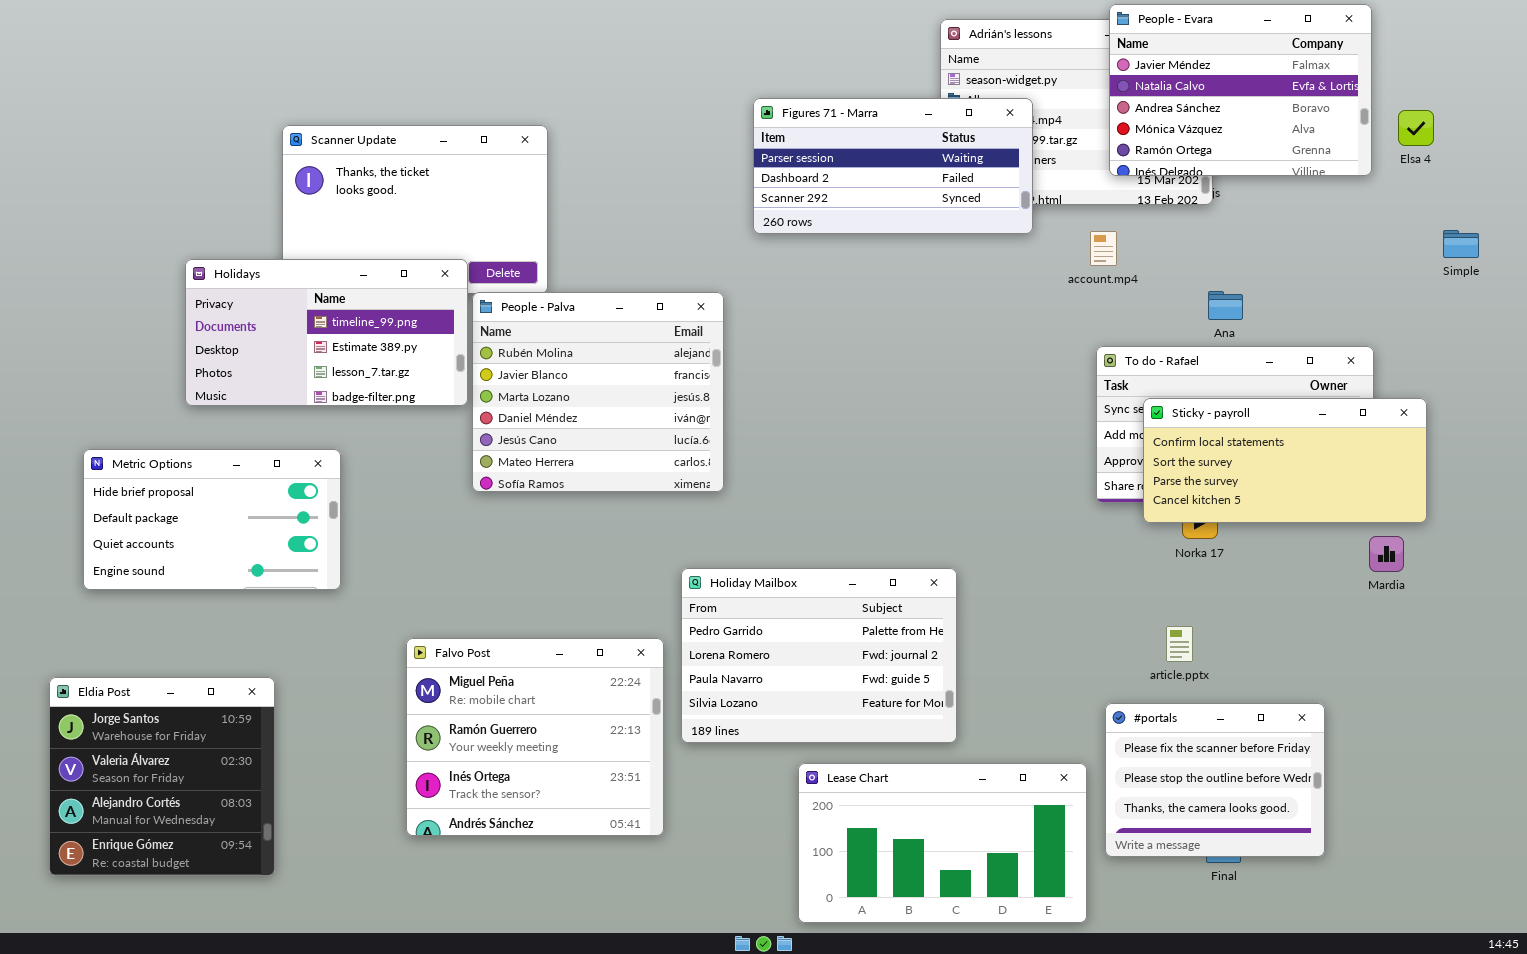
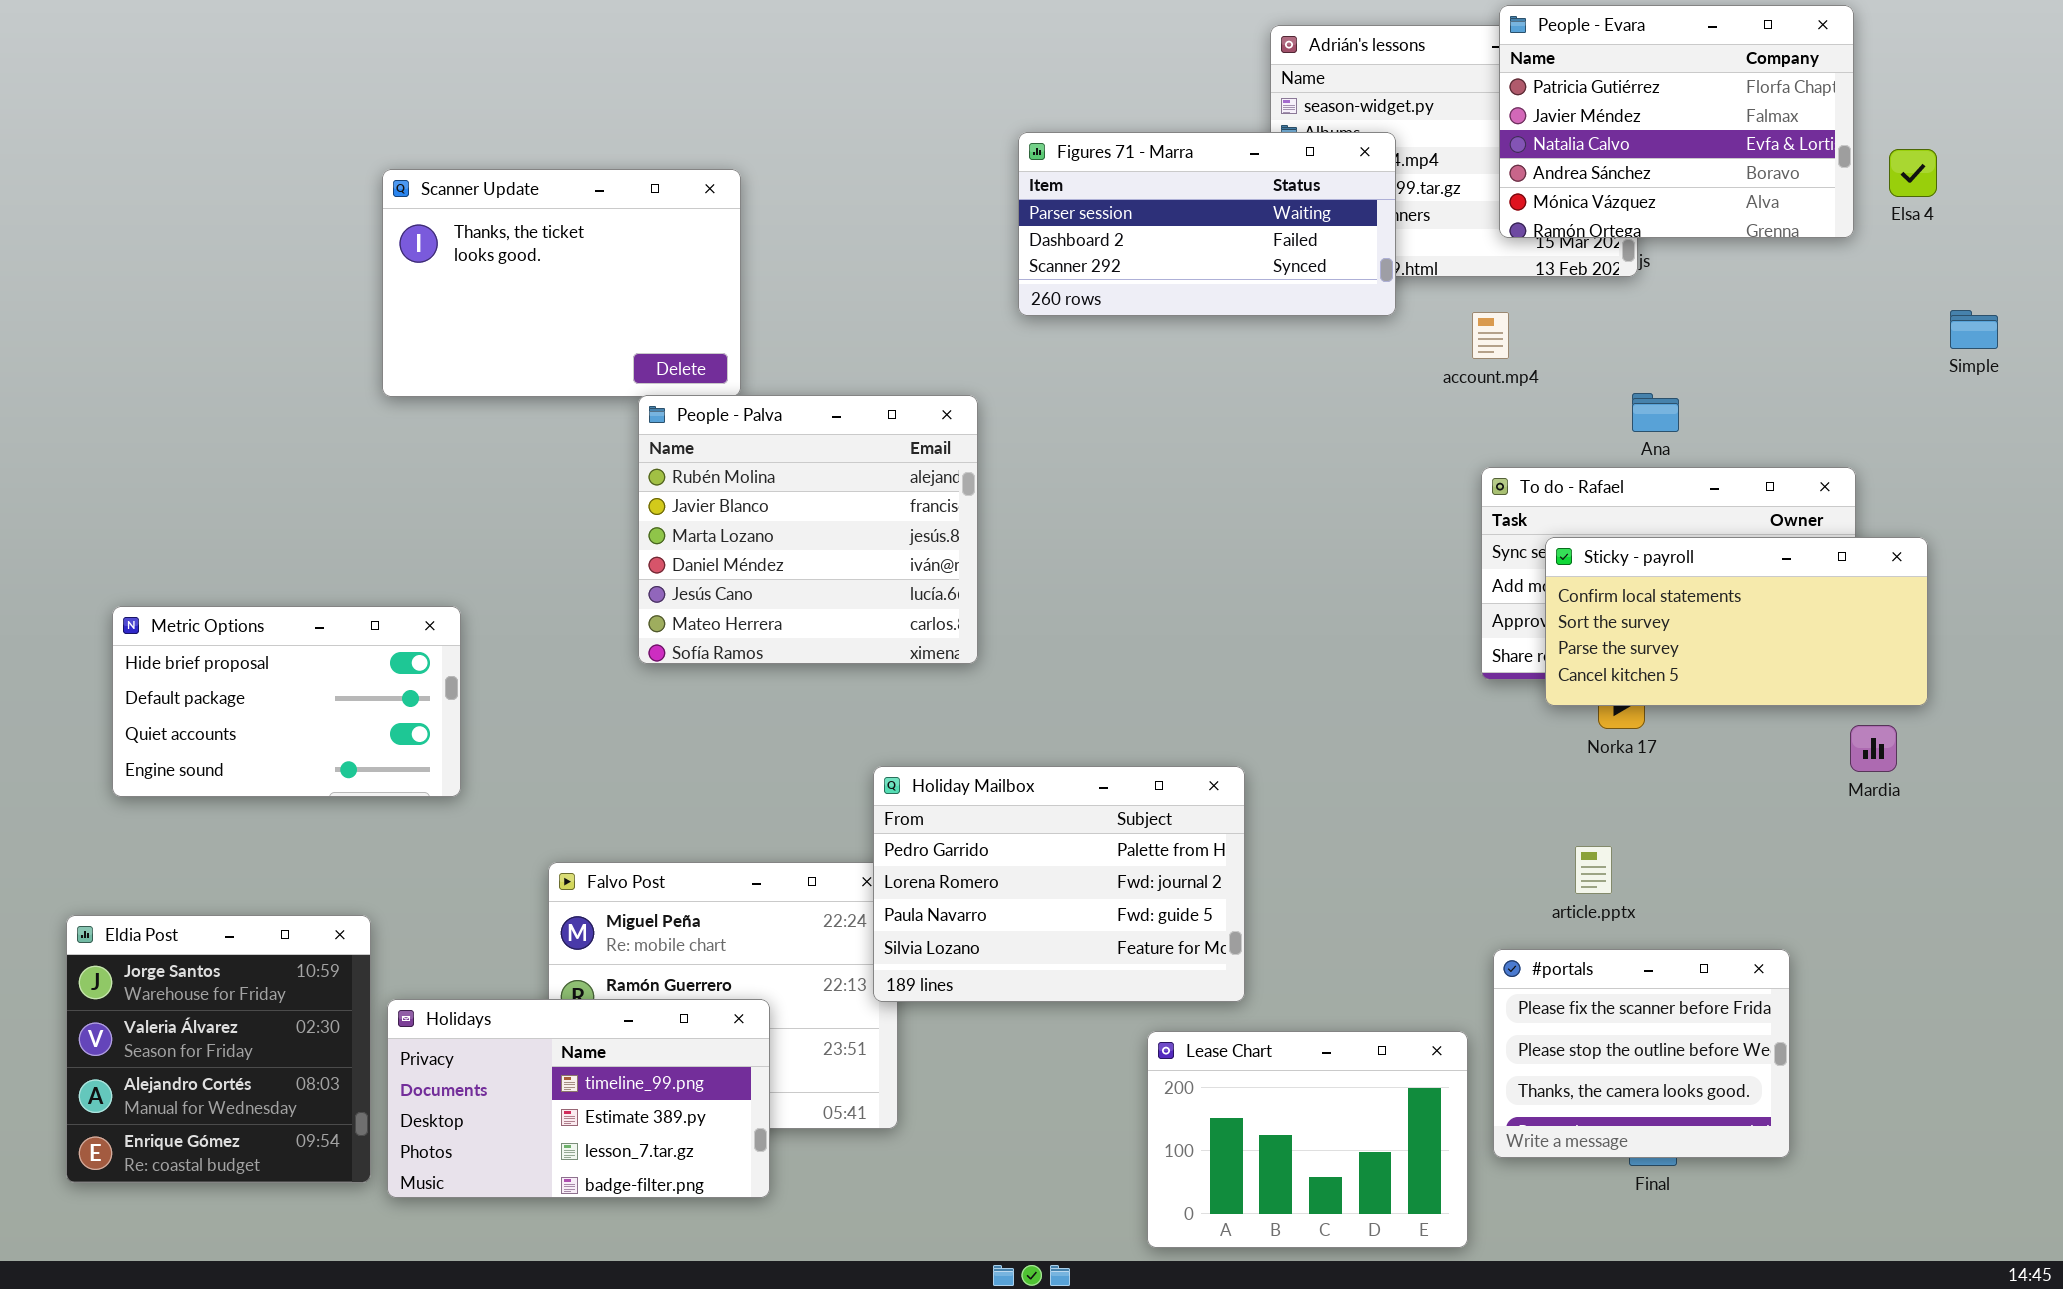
People - Evara: [1109,4,1372,176] -> [1499,5,1854,238], scrolled up 1 row
Holidays: [185,259,468,406] -> [387,999,770,1198], moved
Holiday Mailbox: [681,568,957,743] -> [873,766,1245,1002], moved
Lease Chart: [798,763,1087,923] -> [1147,1031,1468,1248], resized

